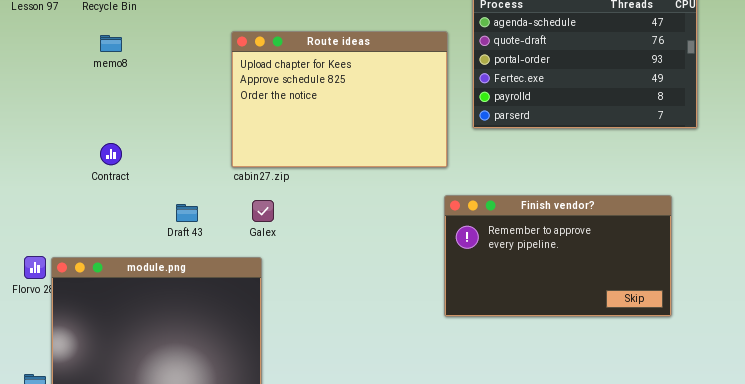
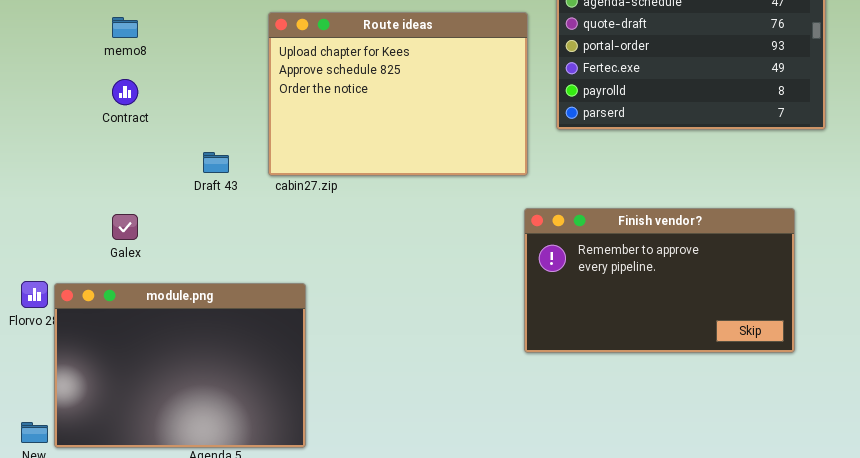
Contract: [100,143,122,165] -> [112,79,138,105], moved
Galex: [252,200,274,222] -> [112,214,138,240], moved
Draft 43: [176,204,198,222] -> [203,152,229,173], moved

